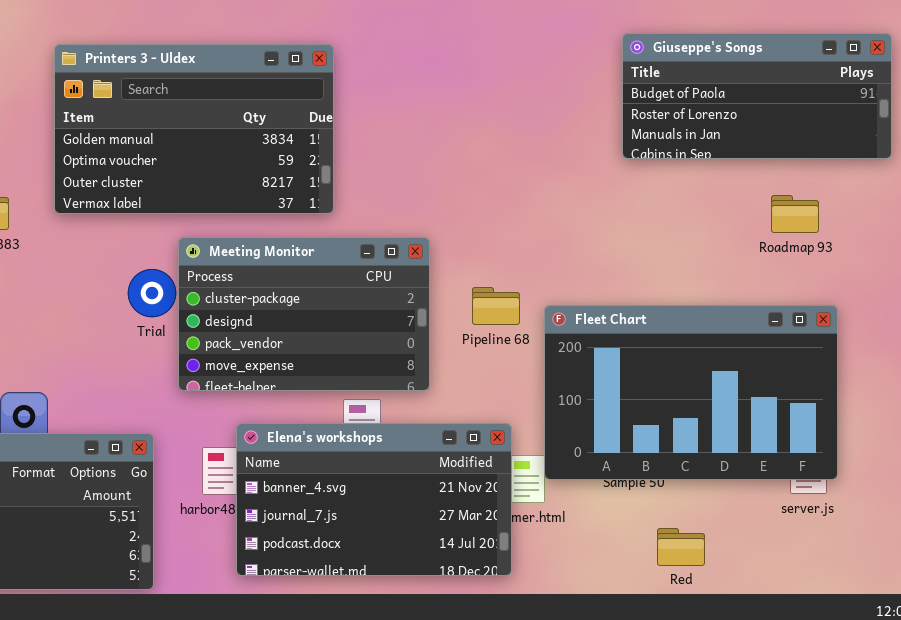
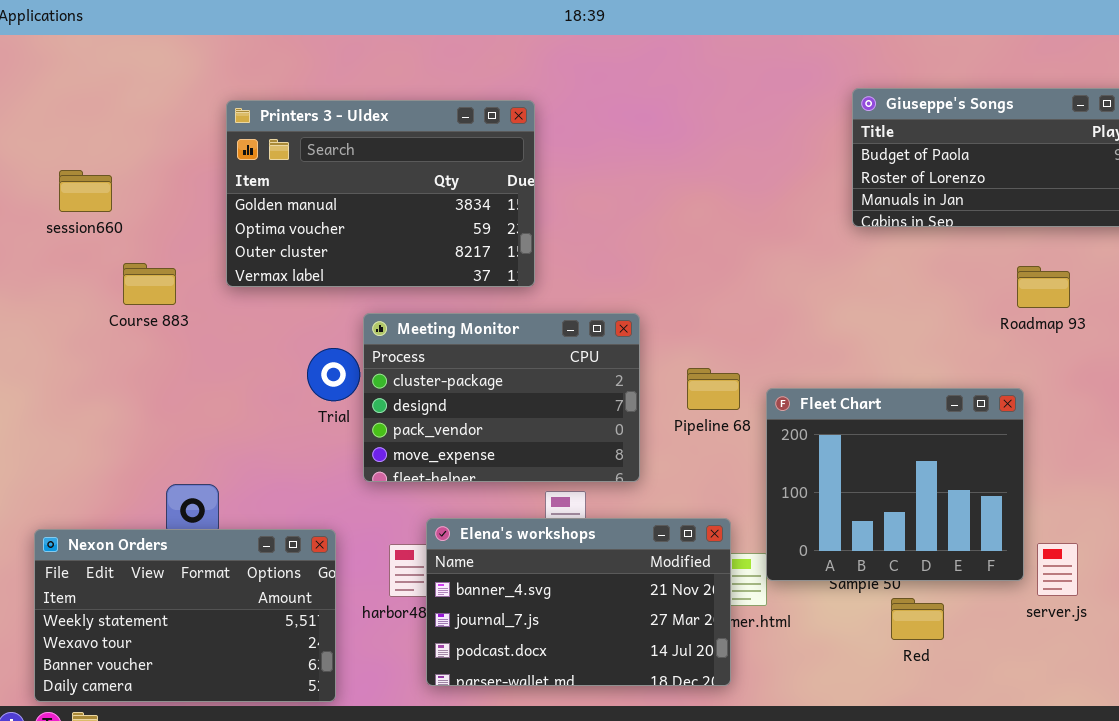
Fleet Chart: [544,305,838,480] -> [766,388,1024,581], resized
Red: [657,528,705,566] -> [891,598,944,640], moved

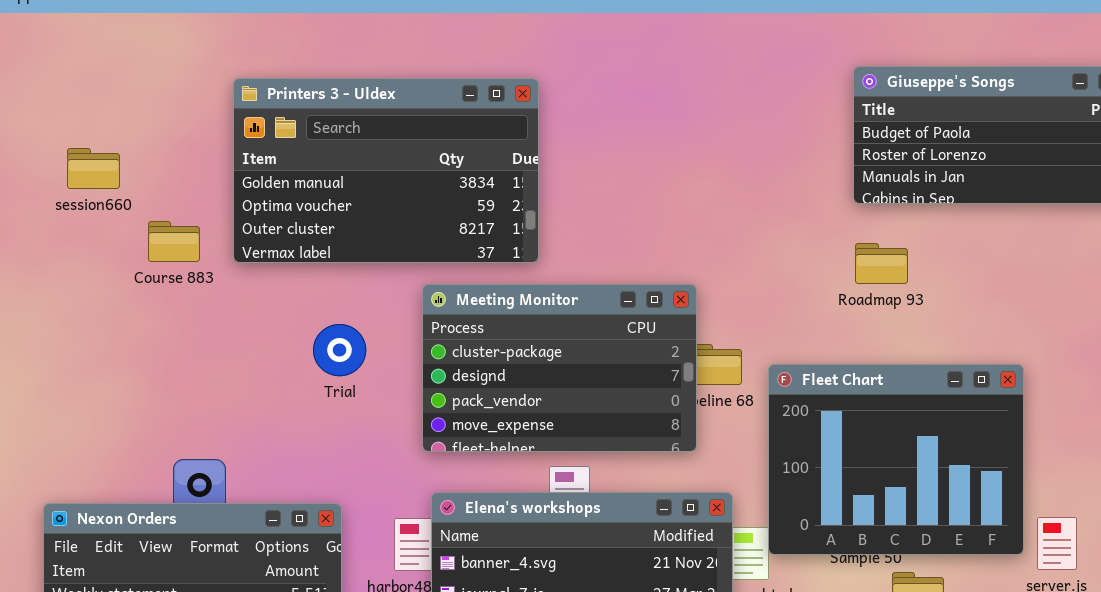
Course 883: [123,263,176,305] -> [148,221,200,262], moved
Roadmap 93: [1017,266,1070,308] -> [855,243,908,284], moved
Meeting Monitor: [363,313,640,482] -> [422,284,697,452], moved

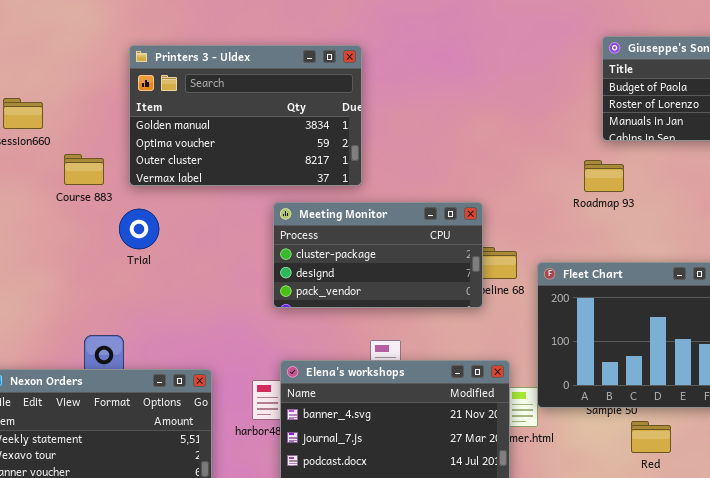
Roadmap 93: [855,243,908,284] -> [584,160,624,192], moved
Meeting Monitor: [422,284,697,452] -> [273,202,483,308], resized
Trial: [313,324,366,376] -> [119,209,159,249], moved

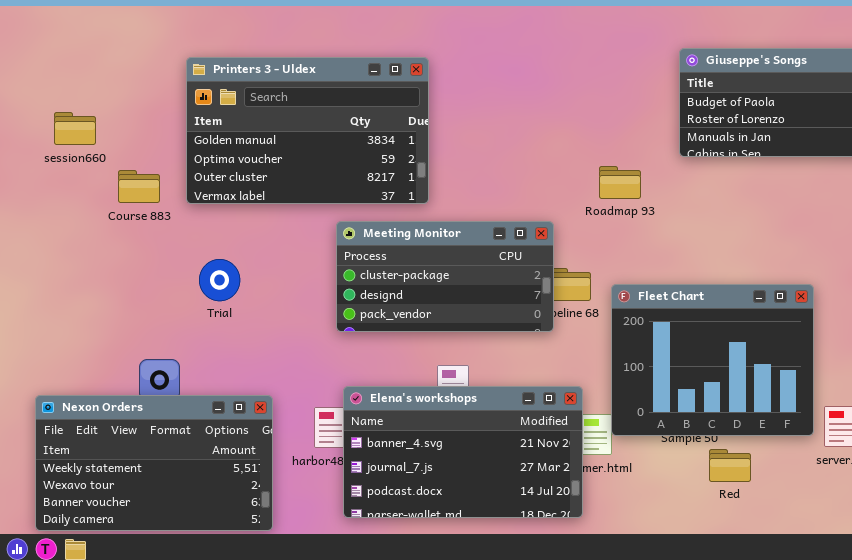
Roadmap 93: [584,160,624,192] -> [599,166,641,199], moved
Trial: [119,209,159,249] -> [199,259,240,301], moved

